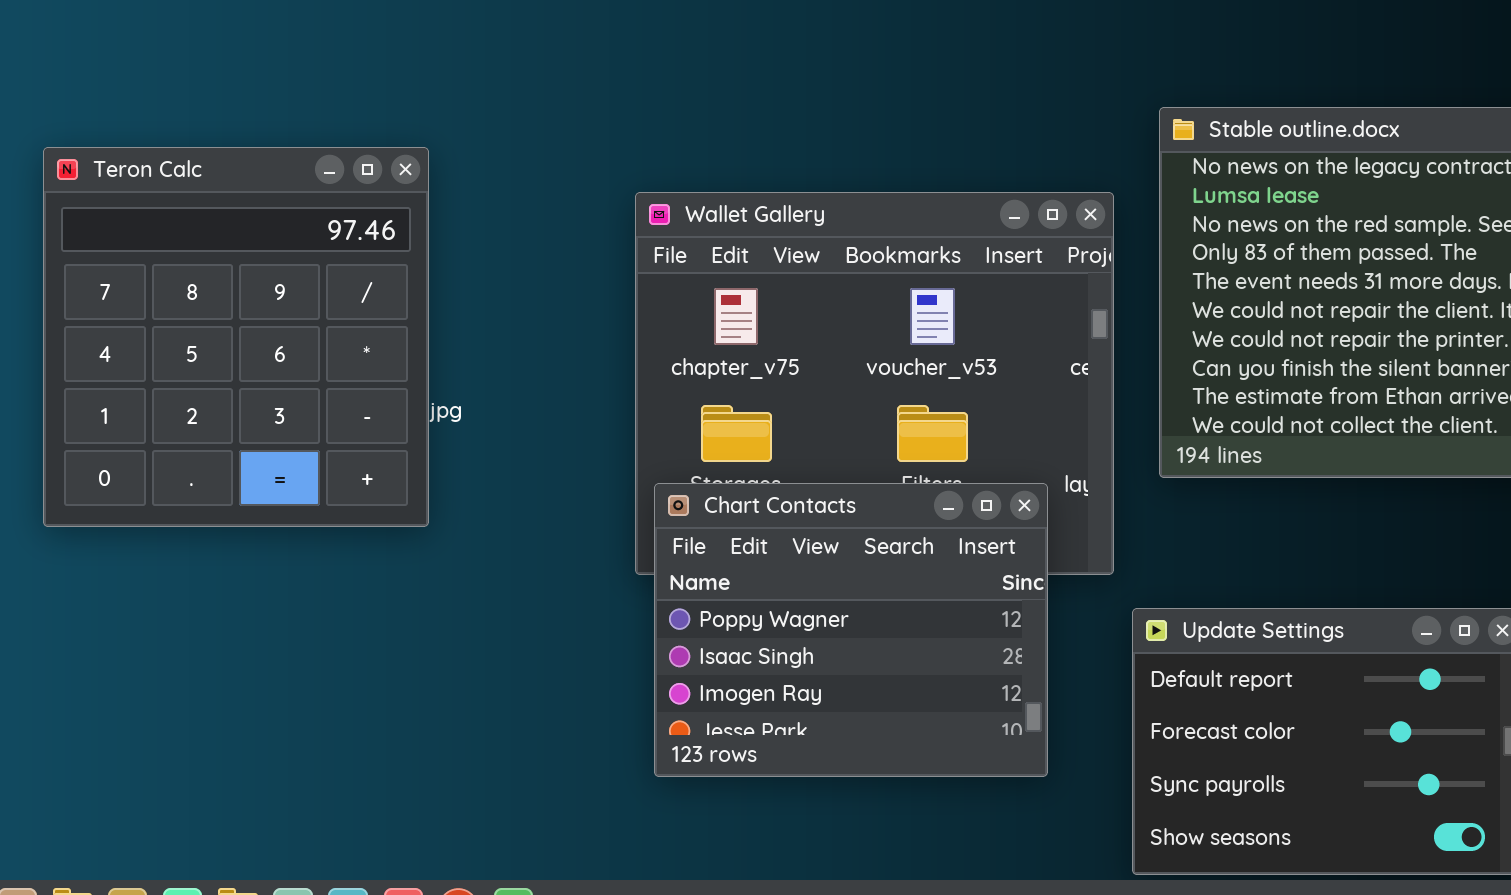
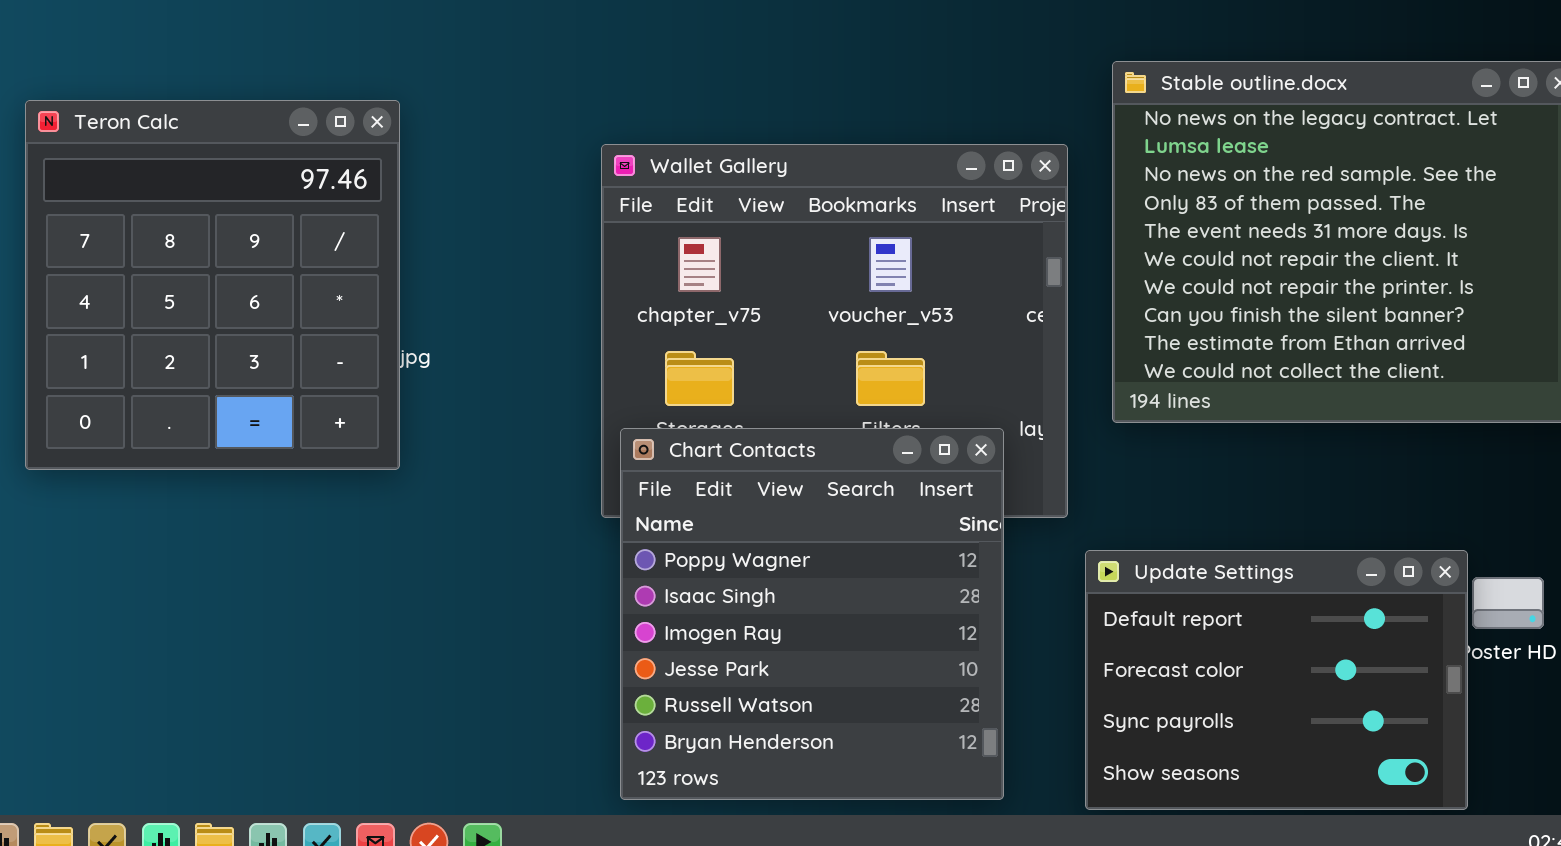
Chart Contacts: [654,483,1048,777] -> [620,428,1004,800], resized

